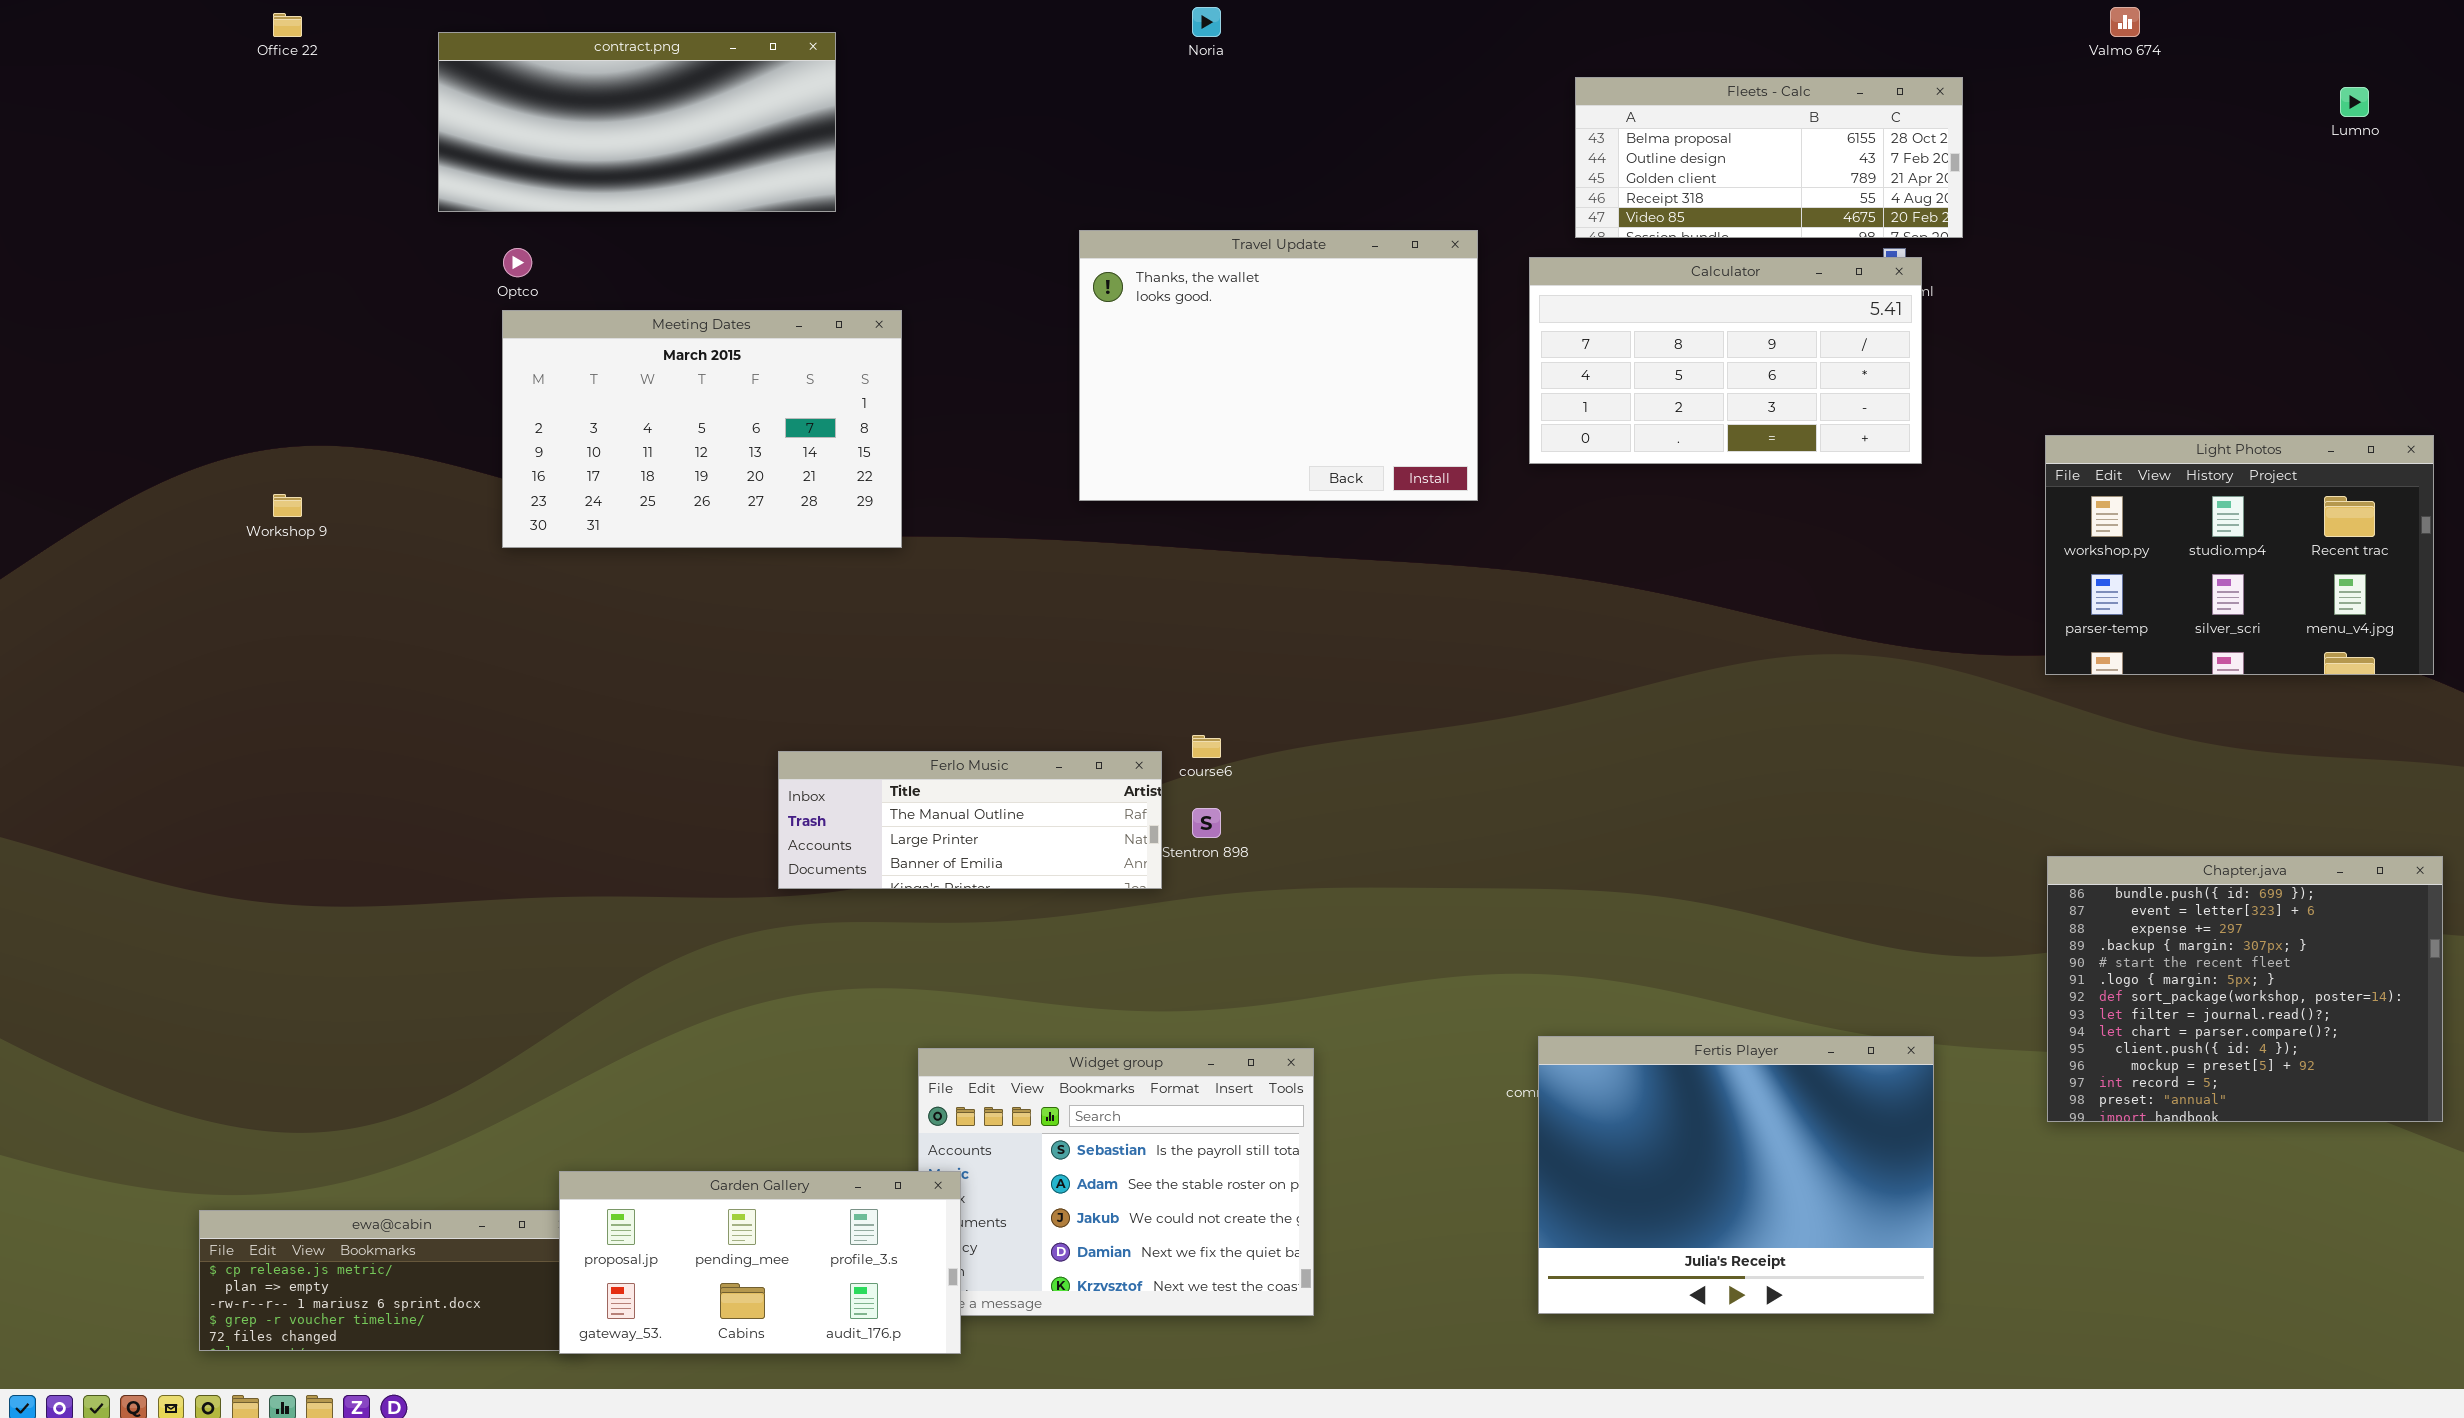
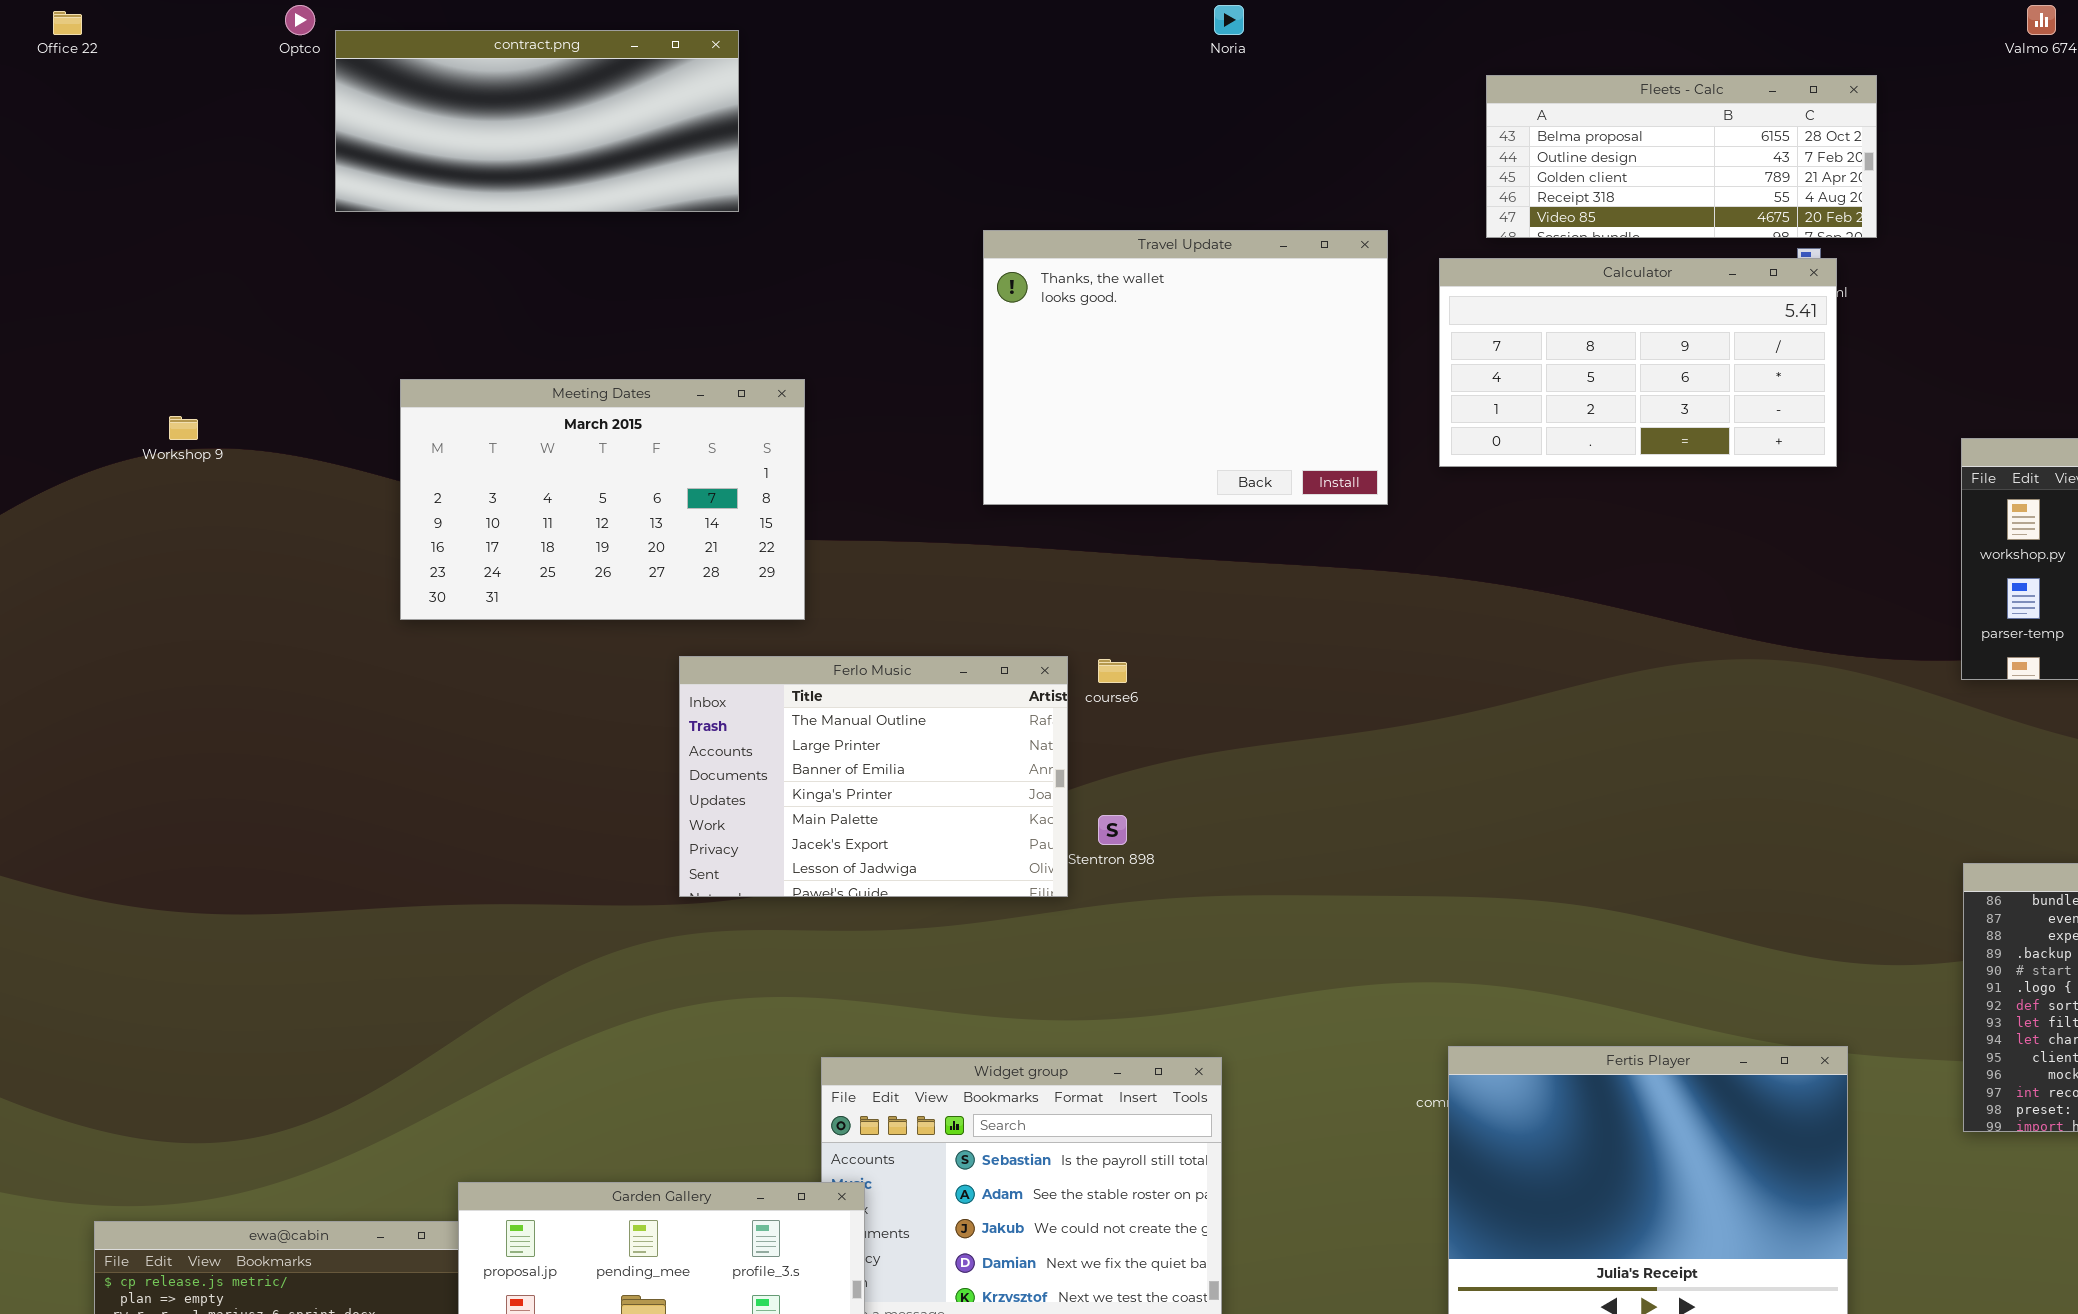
Noria: [1192,7,1221,37] -> [1214,5,1244,35], moved
Office 22: [273,13,302,37] -> [53,11,82,35], moved
Optco: [503,248,532,277] -> [285,5,315,35], moved
Meeting Dates: [502,310,902,548] -> [400,379,805,620], moved
Workshop 9: [273,494,302,517] -> [169,416,198,440], moved
course6: [1192,735,1221,758] -> [1098,659,1127,683], moved
Ferlo Music: [778,751,1162,889] -> [679,656,1068,897], resized

